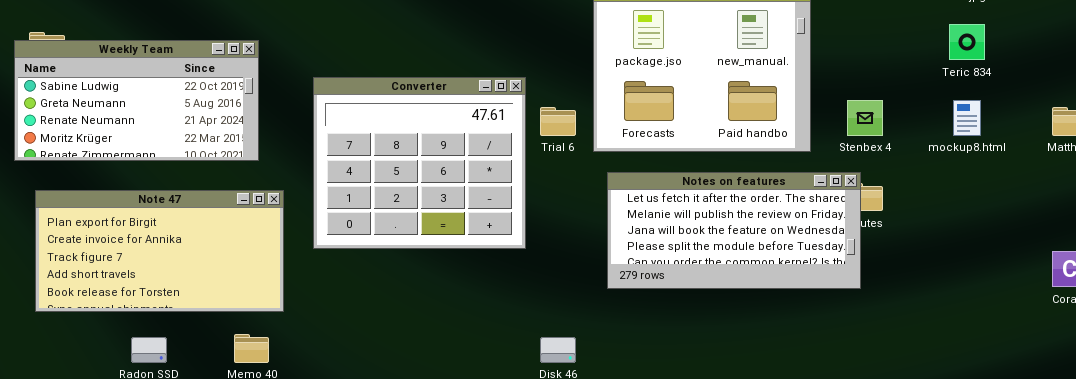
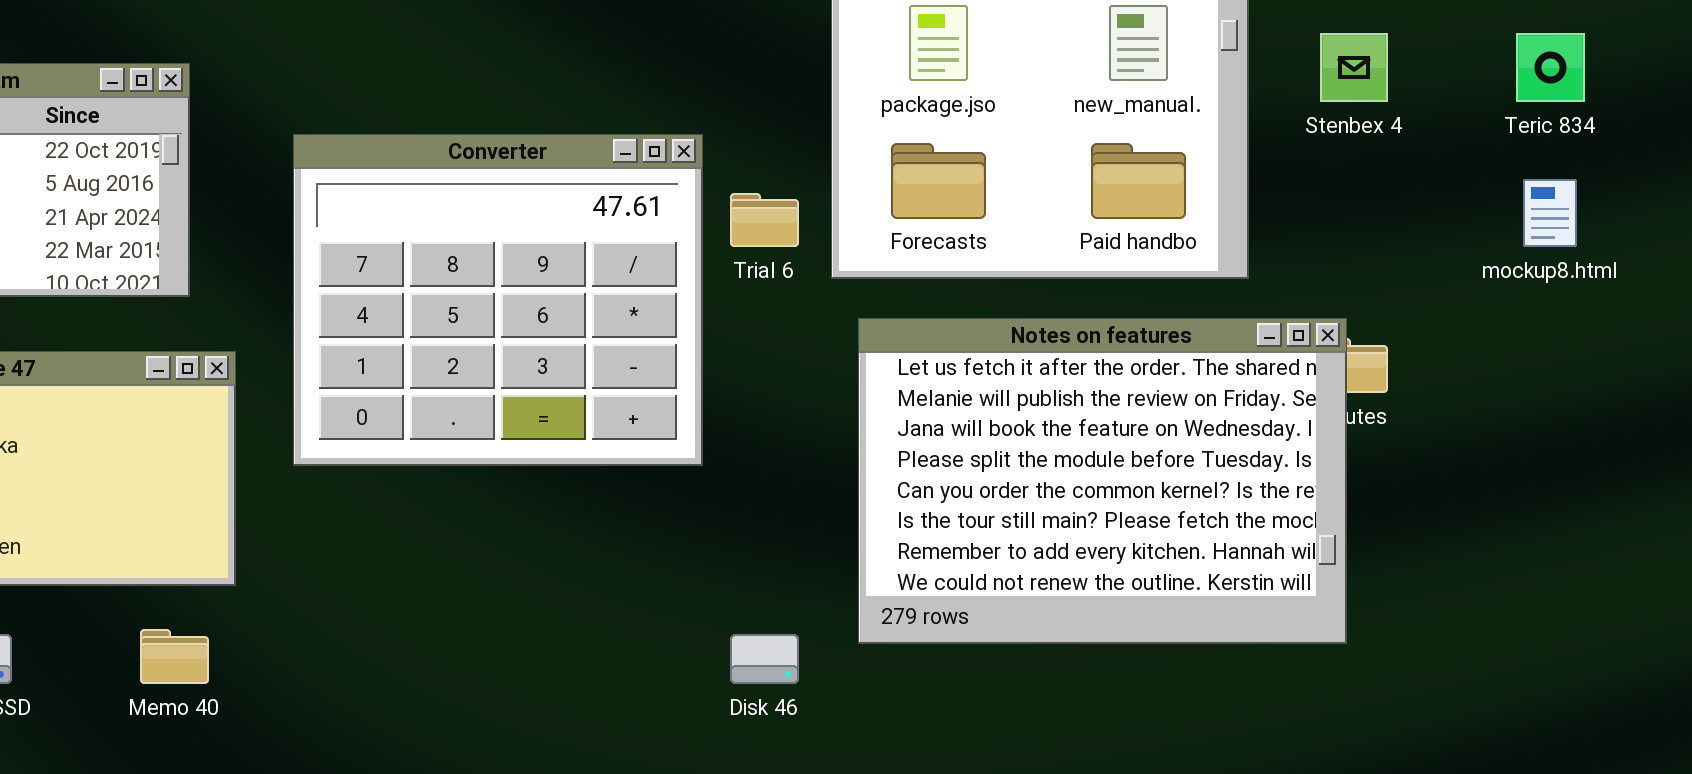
Stenbex 4: [847,100,883,136] -> [1320,33,1388,102], moved
Notes on features: [607,172,861,289] -> [858,318,1347,644], resized

